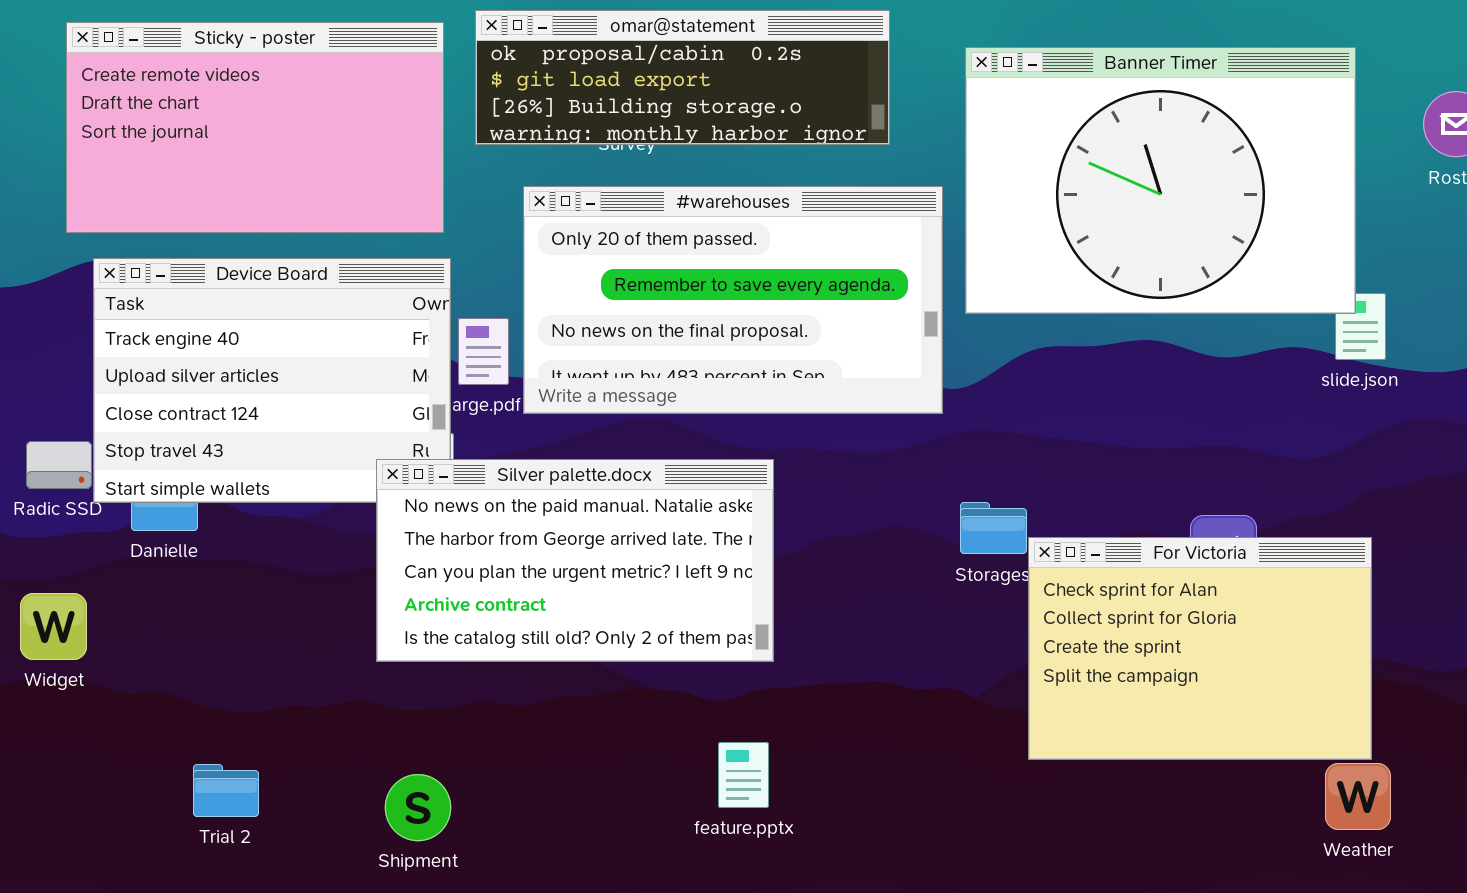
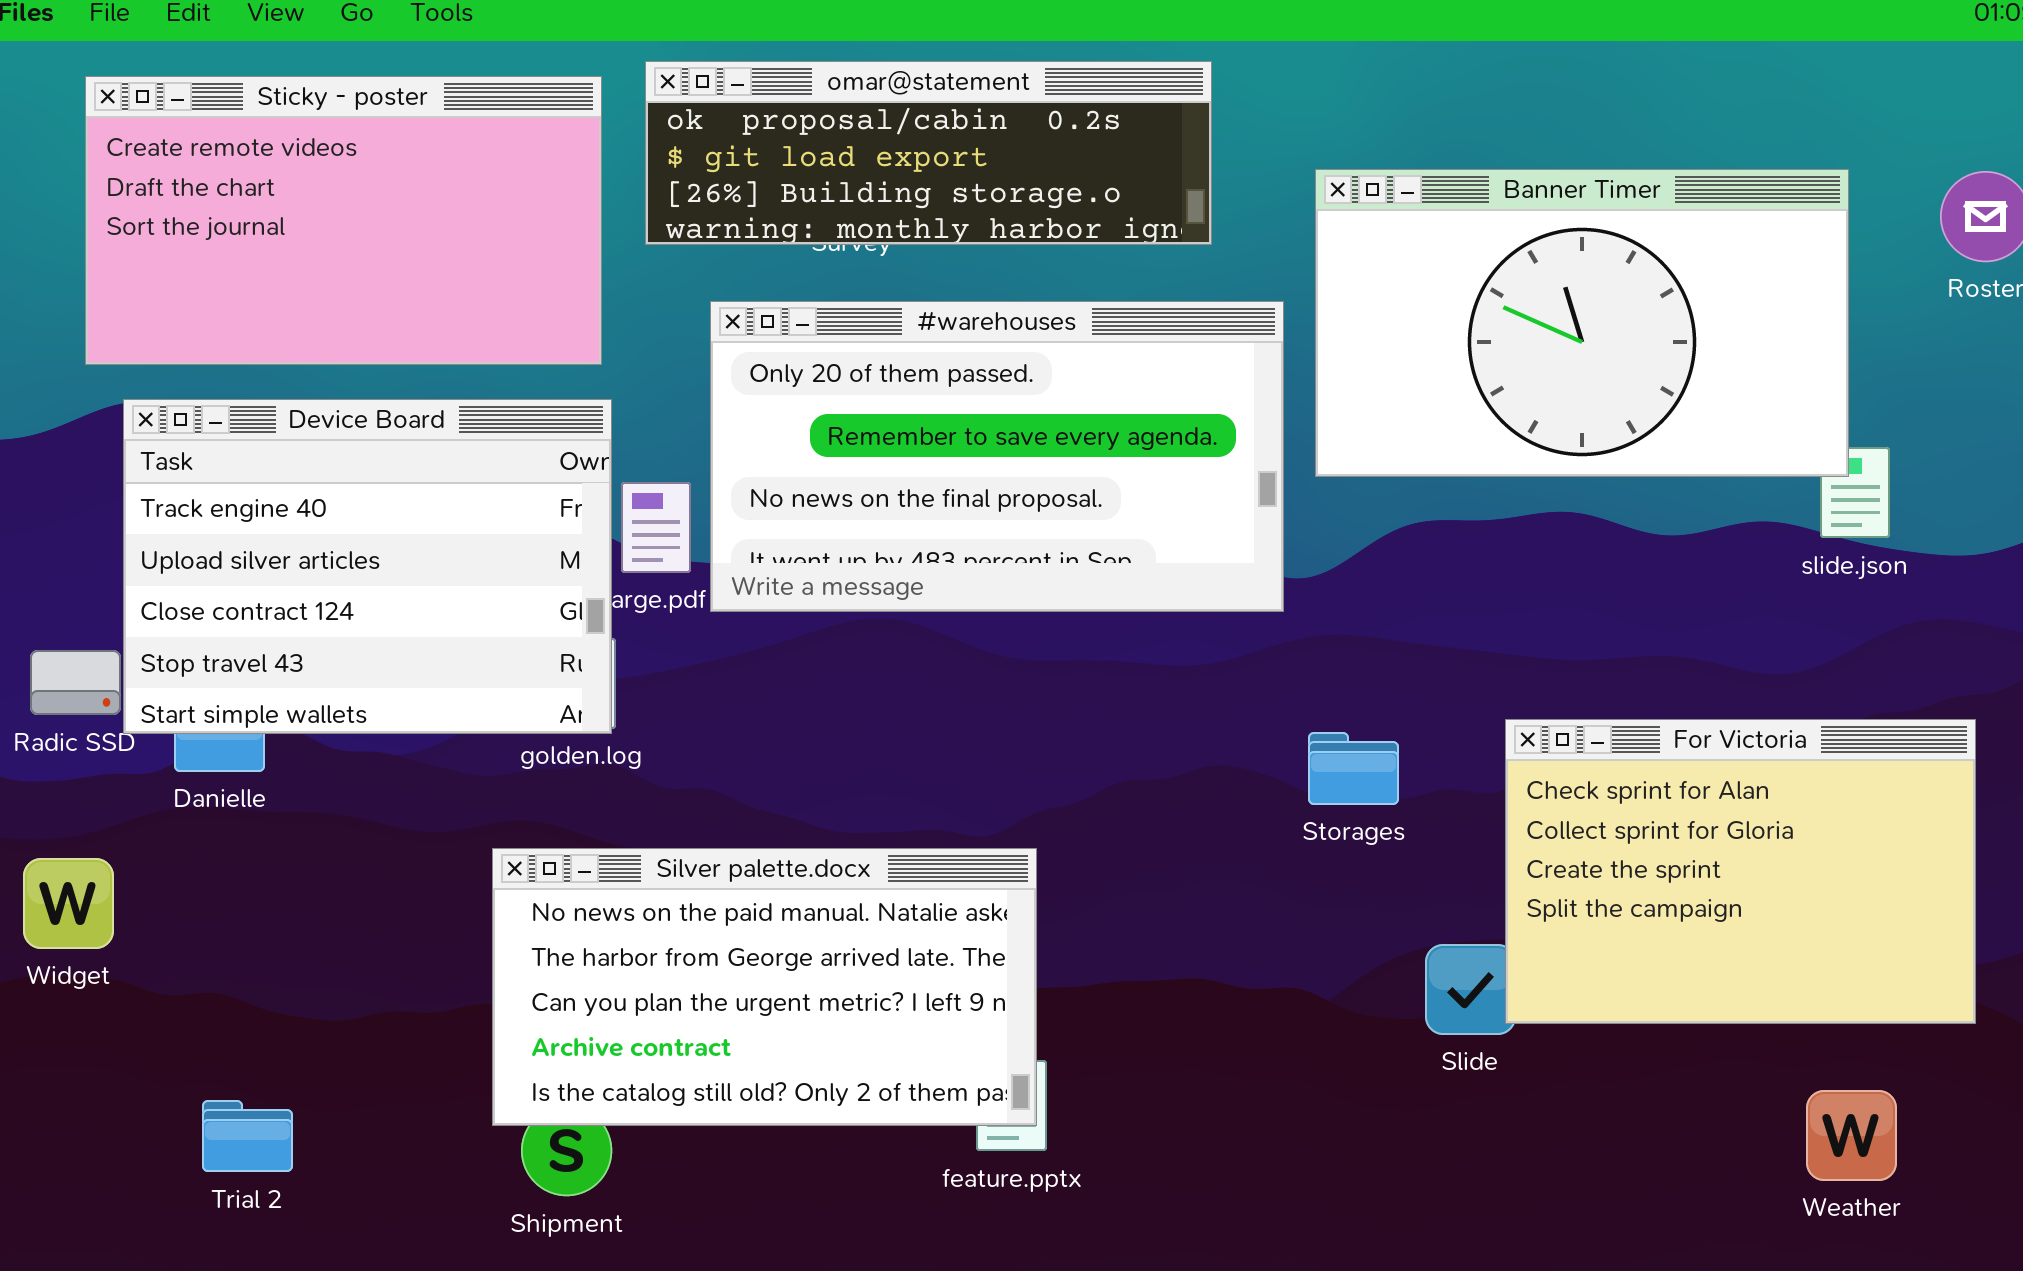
Banner Timer: [965,47,1356,314] -> [1315,169,1849,477], resized
Silver palette.docx: [376,459,774,662] -> [492,848,1037,1126], moved
For Victoria: [1028,537,1372,760] -> [1505,719,1976,1024], moved
Trial 2: [193,764,259,817] -> [202,1100,293,1172], moved

